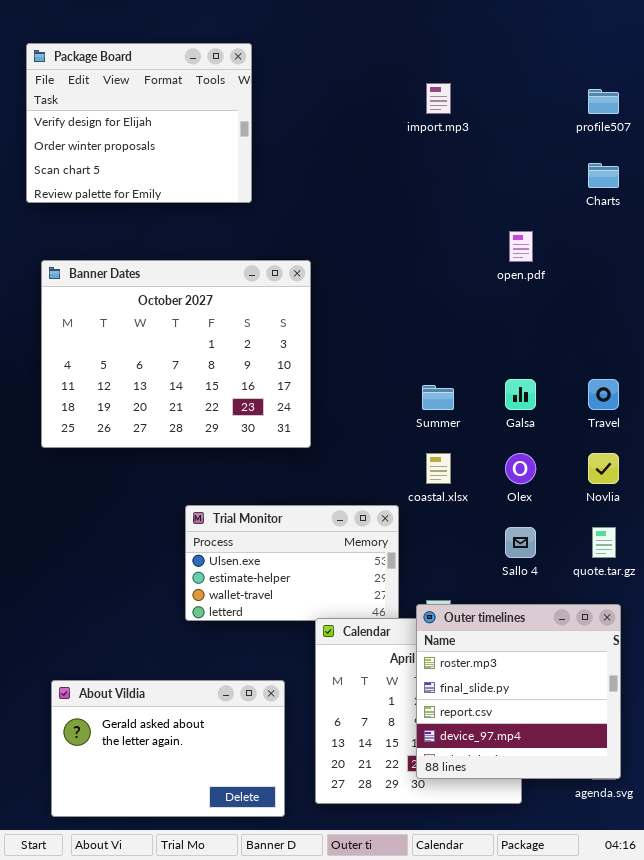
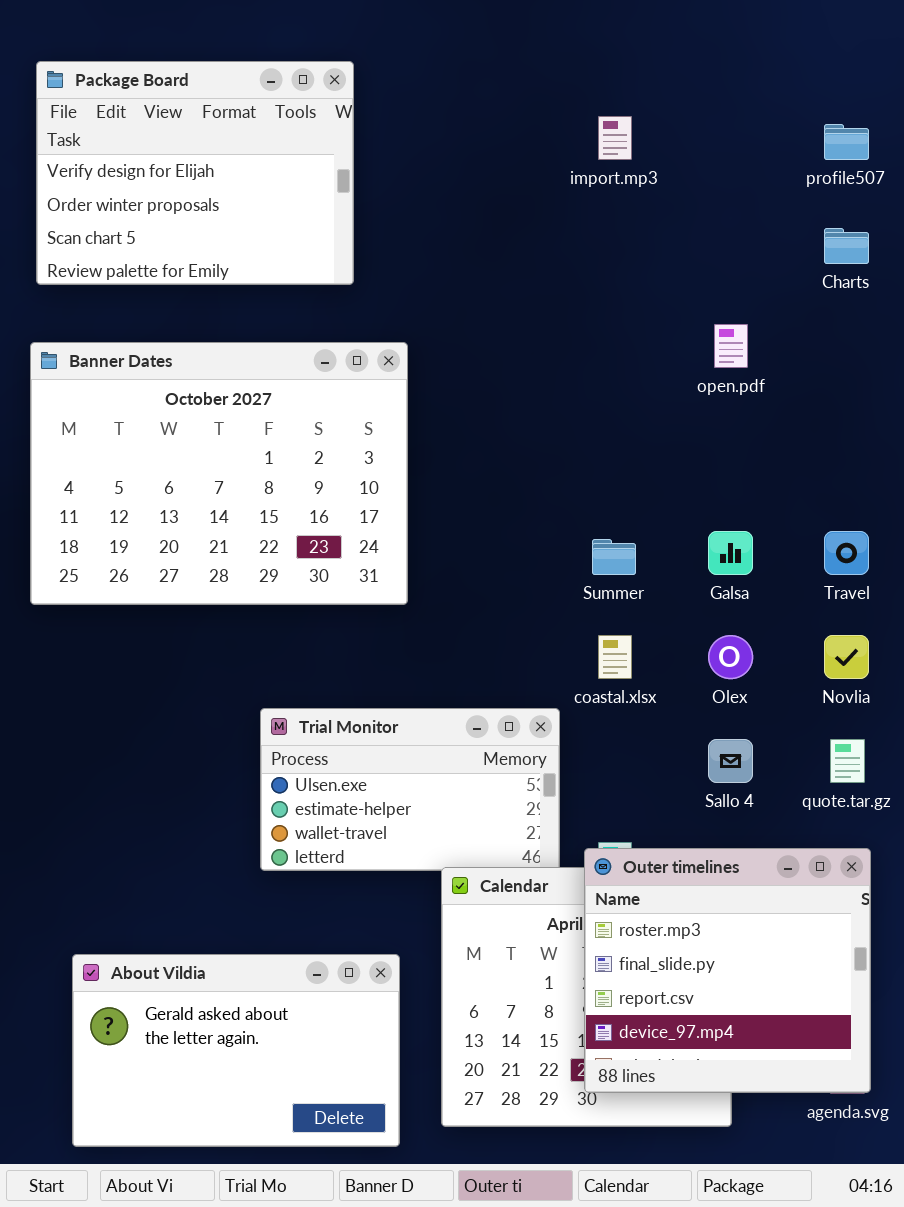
Banner Dates: [41,260,311,448] -> [30,342,408,605], moved

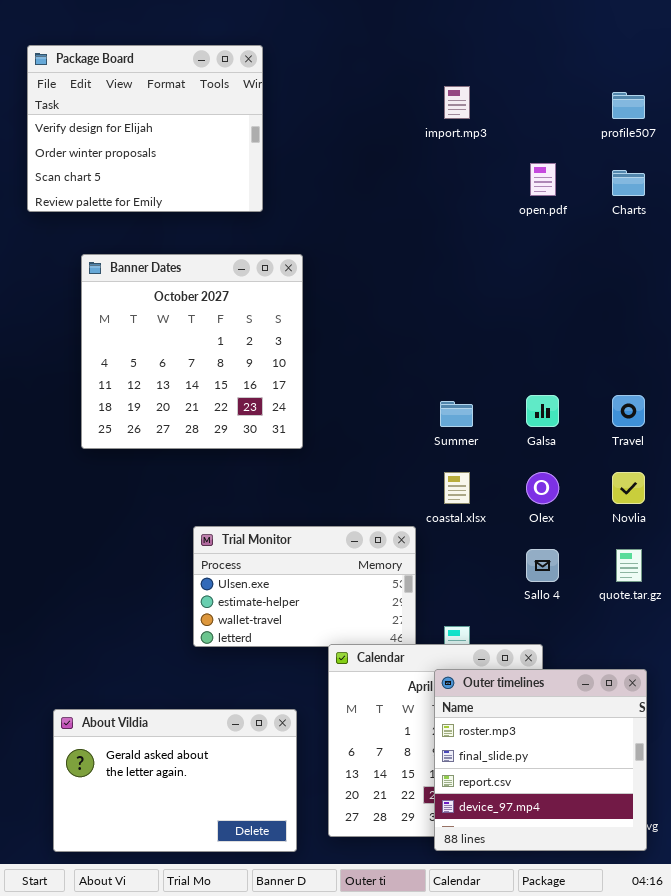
open.pdf: [714,324,748,368] -> [530,163,556,196], moved
Banner Dates: [30,342,408,605] -> [81,254,303,449], resized
Outer timelines: [584,848,871,1093] -> [434,669,647,851], moved

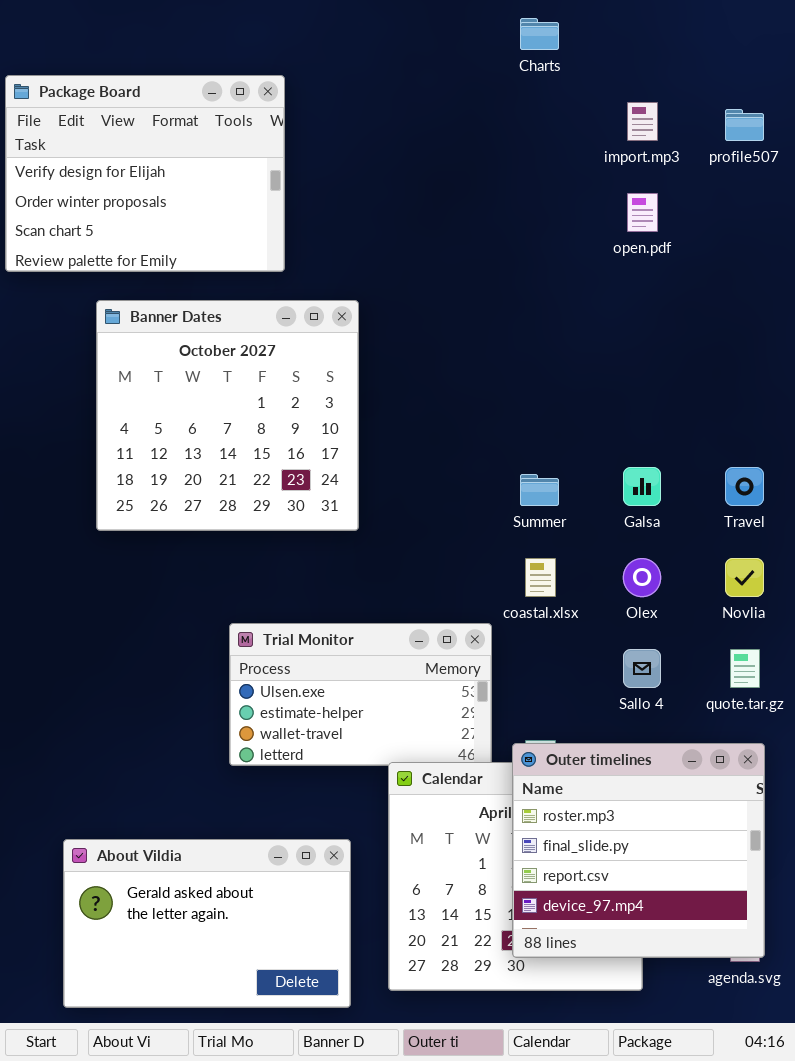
Package Board: [27,45,263,212] -> [5,75,285,272], moved
import.mp3: [444,86,470,119] -> [627,102,658,141], moved
Charts: [612,170,645,196] -> [520,18,559,50], moved
Outer timelines: [434,669,647,851] -> [512,743,765,958], moved

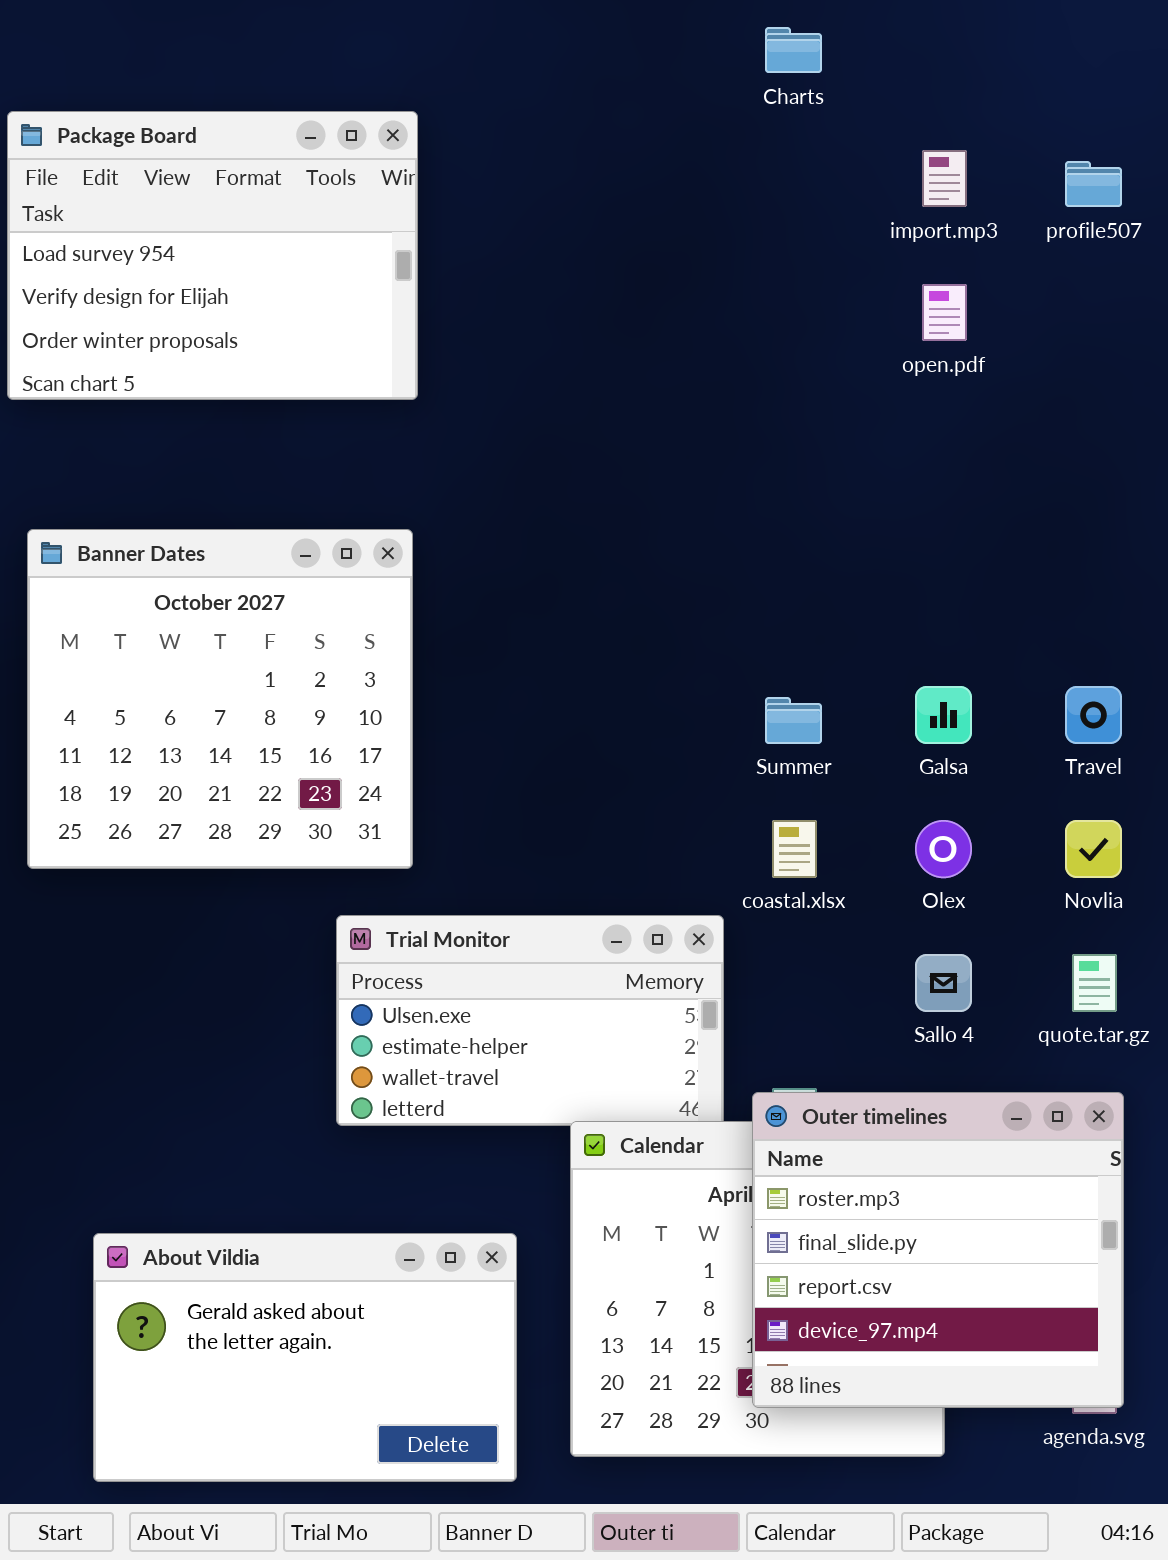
Package Board: [5,75,285,272] -> [7,111,418,400], scrolled up 1 row
Banner Dates: [96,300,359,531] -> [27,529,413,869], moved

